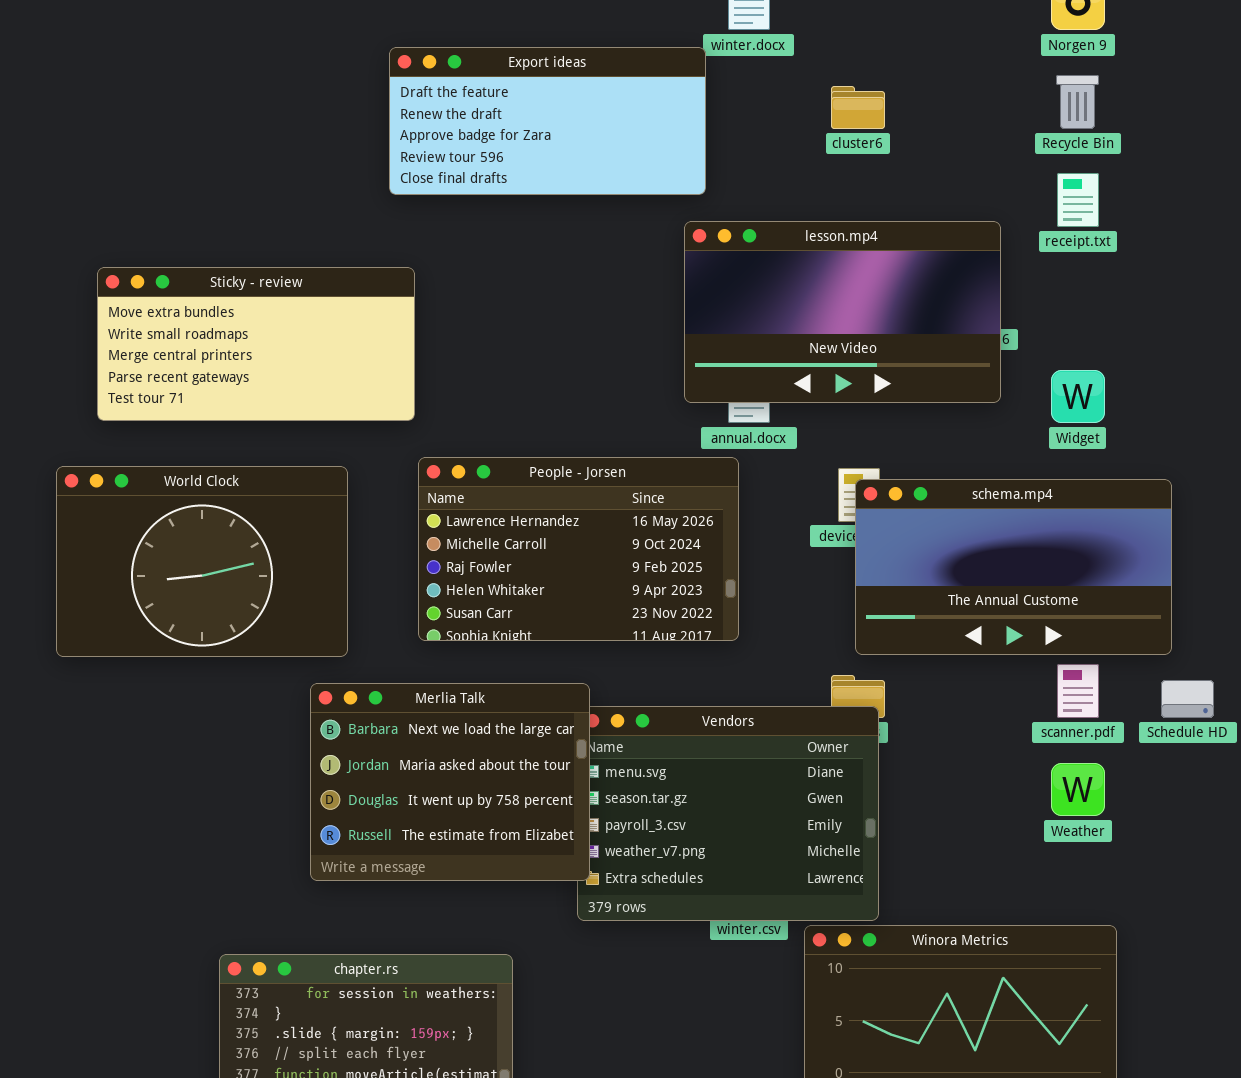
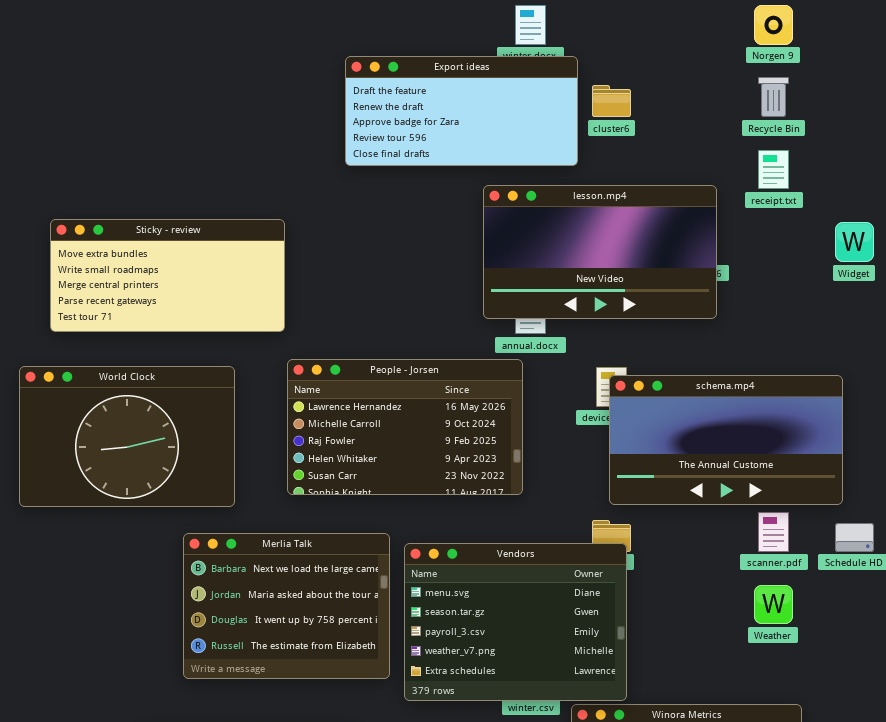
Export ideas: [389,47,706,195] -> [345,56,578,166], moved
Widget: [1051,370,1105,423] -> [835,222,874,262], moved
Merlia Talk: [310,683,590,881] -> [183,533,390,679], moved

